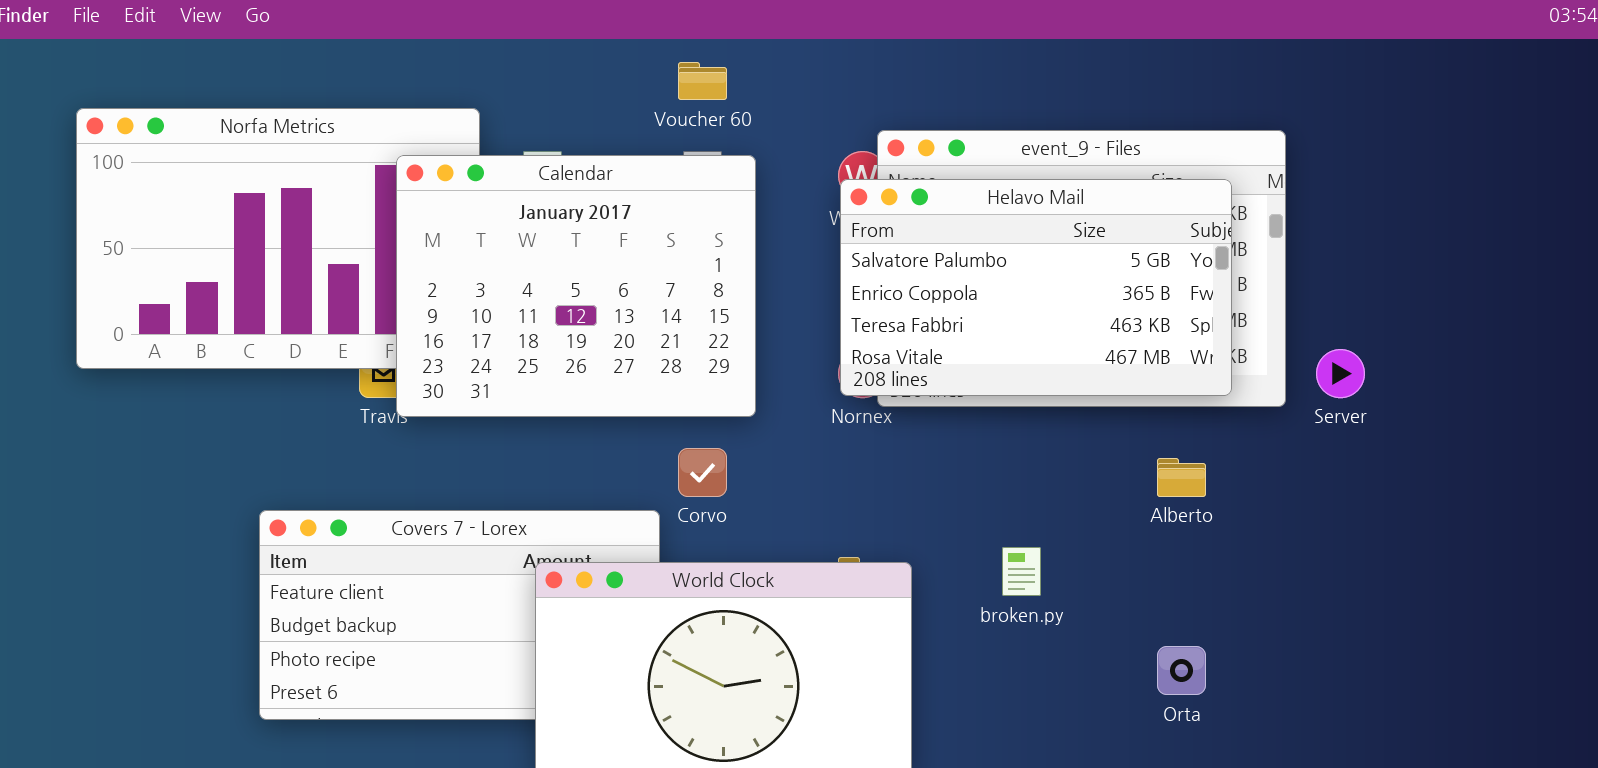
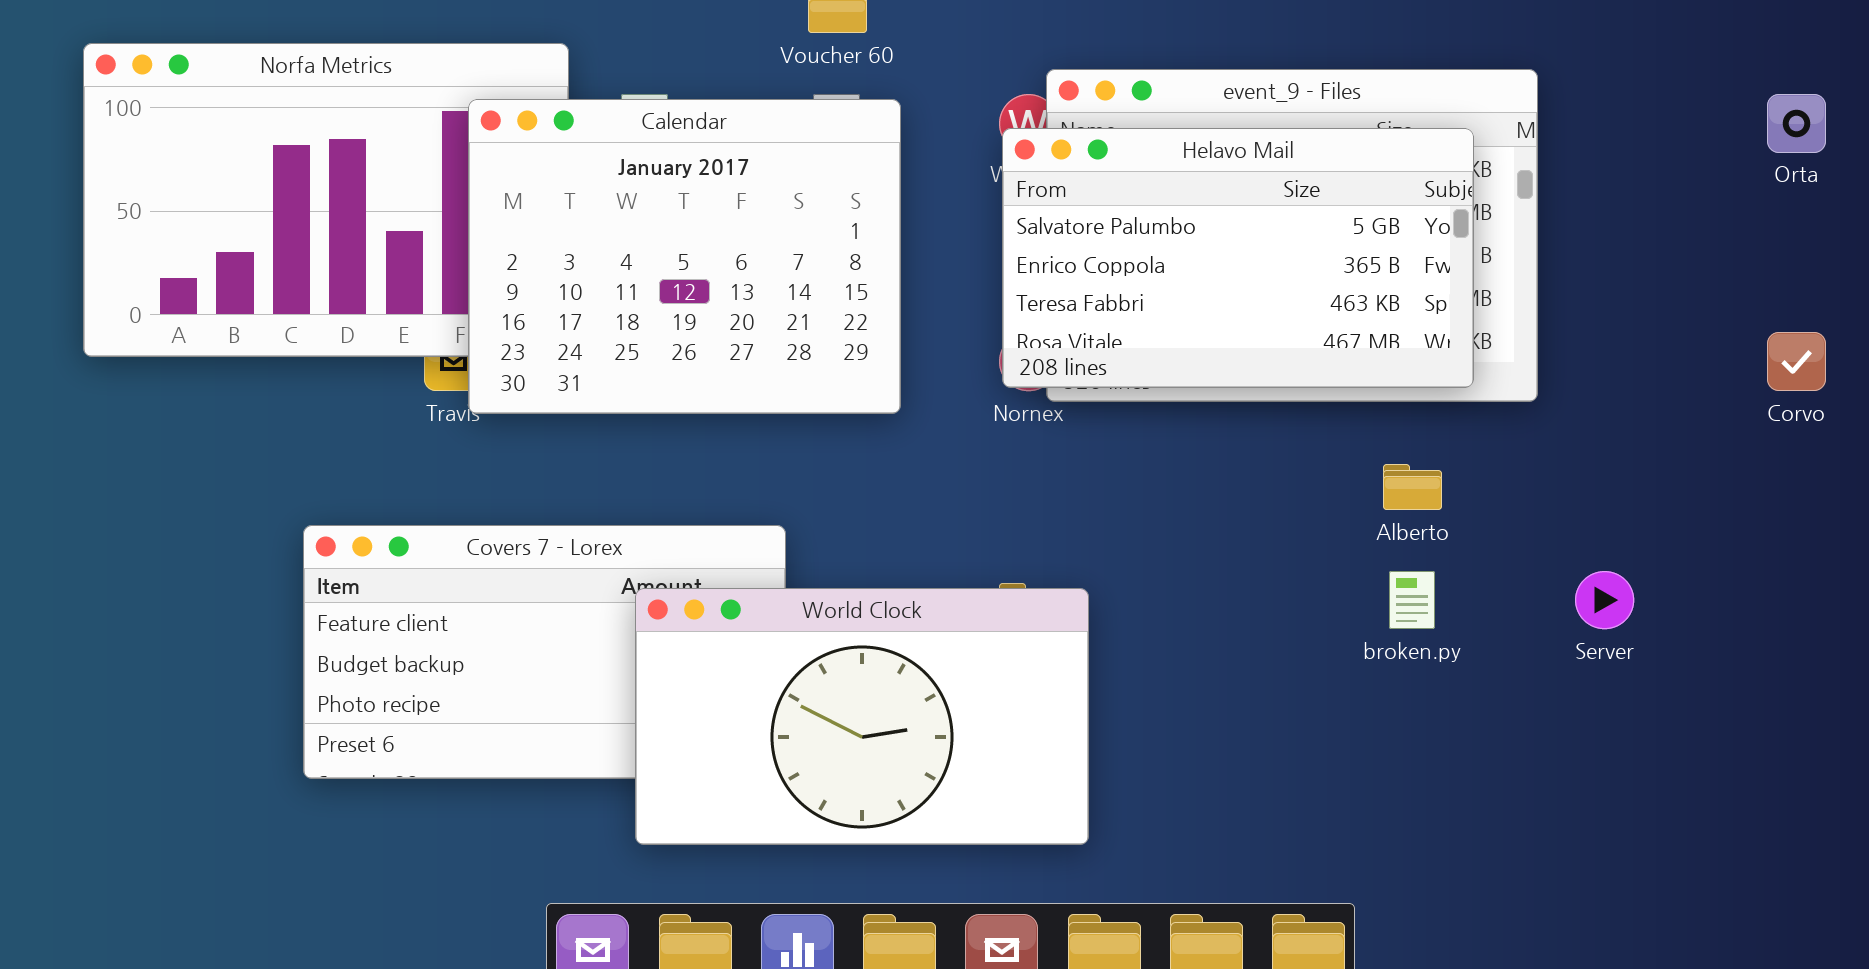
Server: [1316,349,1365,398] -> [1575,571,1634,629], moved
Corvo: [678,448,727,497] -> [1767,332,1826,391], moved
broken.py: [1002,547,1041,596] -> [1389,571,1435,629], moved
Orta: [1157,646,1206,695] -> [1767,94,1826,153], moved

